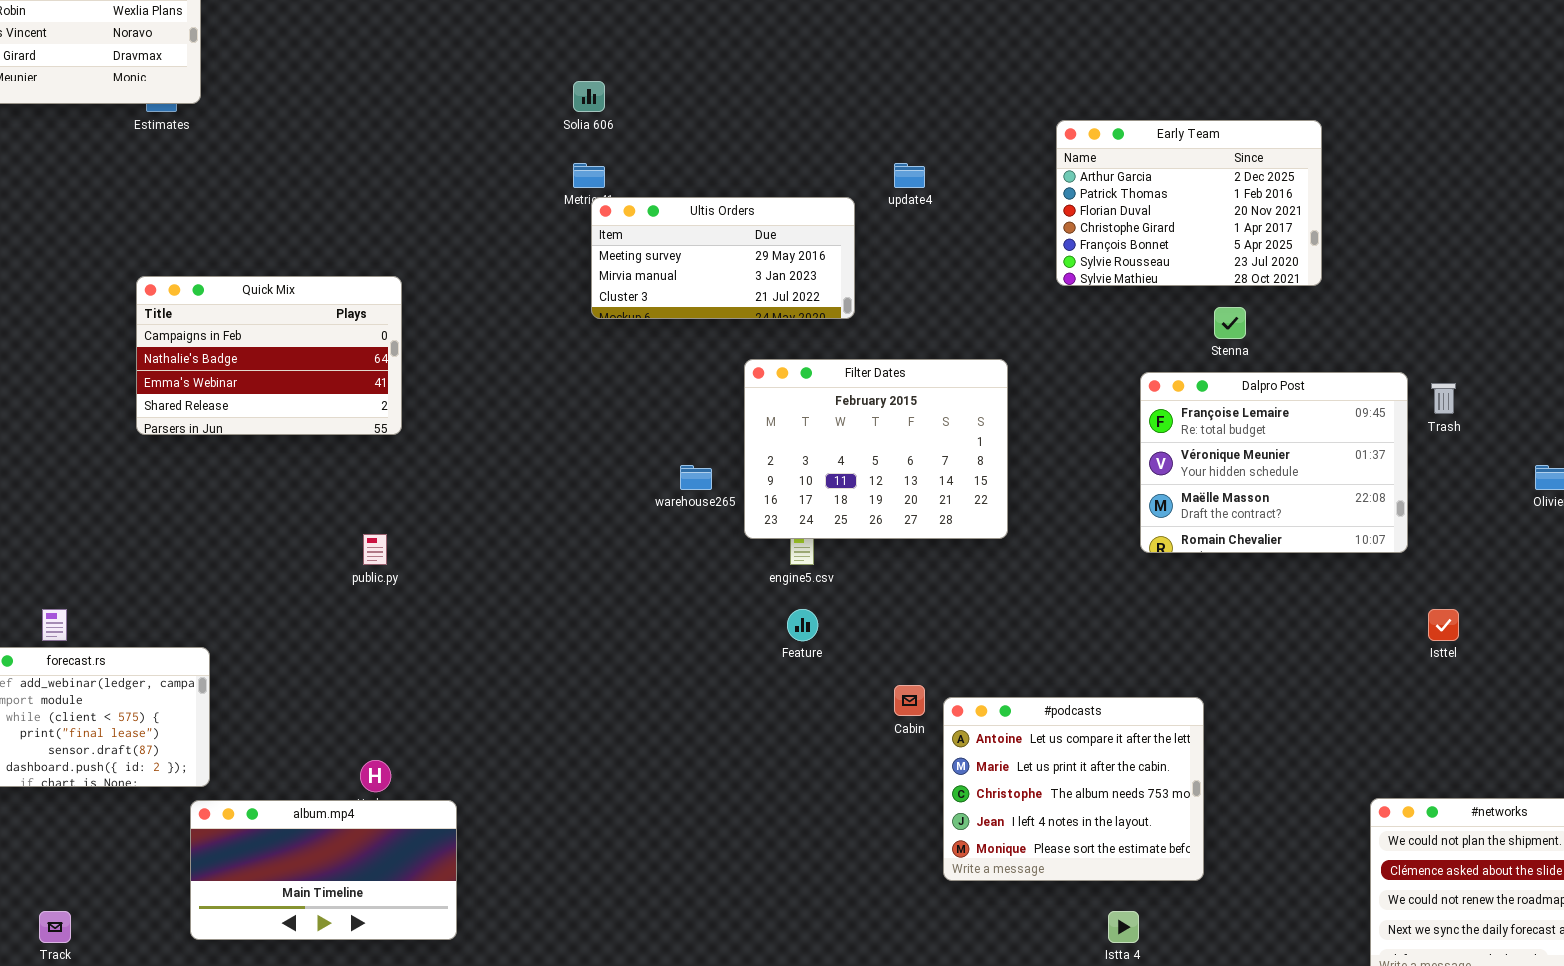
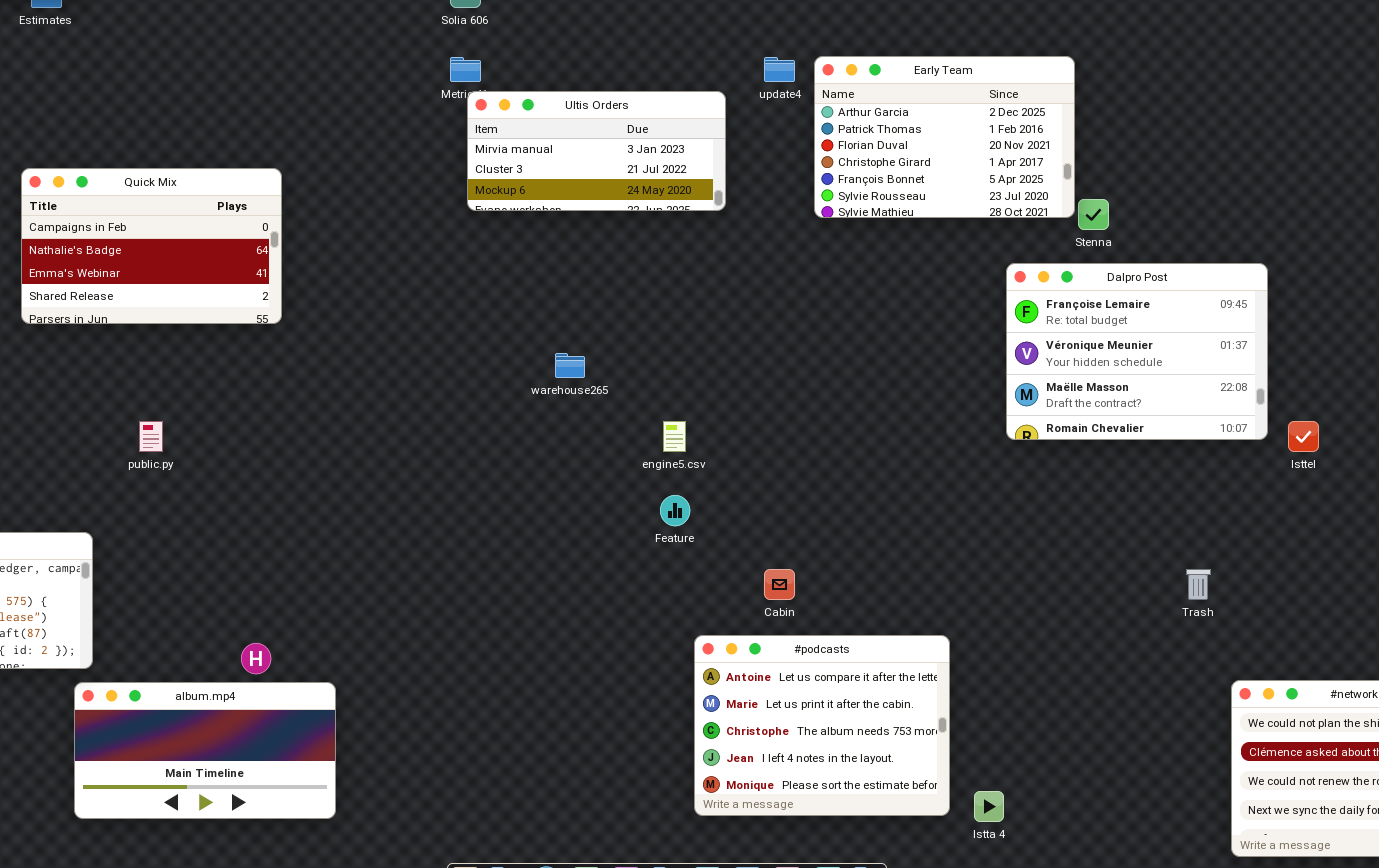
Early Team: [1056,120,1322,286] -> [814,56,1075,218], moved
Ultis Orders: [591,197,855,319] -> [467,91,726,211], scrolled down 1 row
Filter Dates: [744,359,1008,539] -> none, closed
Trash: [1431,383,1456,414] -> [1186,569,1211,600], moved
public.py: [363,534,387,565] -> [139,421,163,452], moved
Isttel: [1428,609,1459,641] -> [1288,421,1319,452], moved
#podcasts: [943,697,1204,881] -> [694,635,950,816], moved

